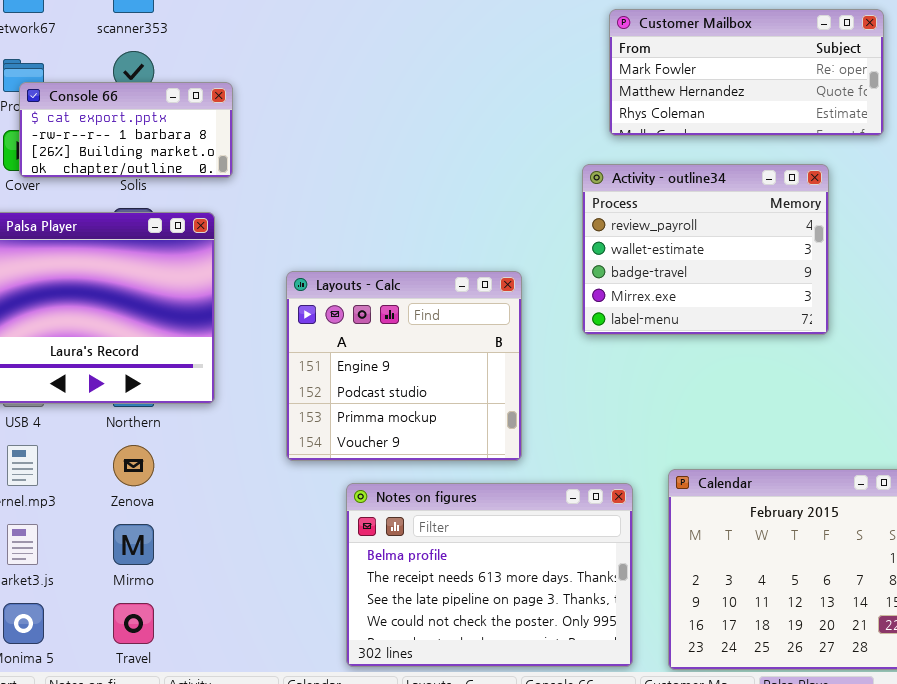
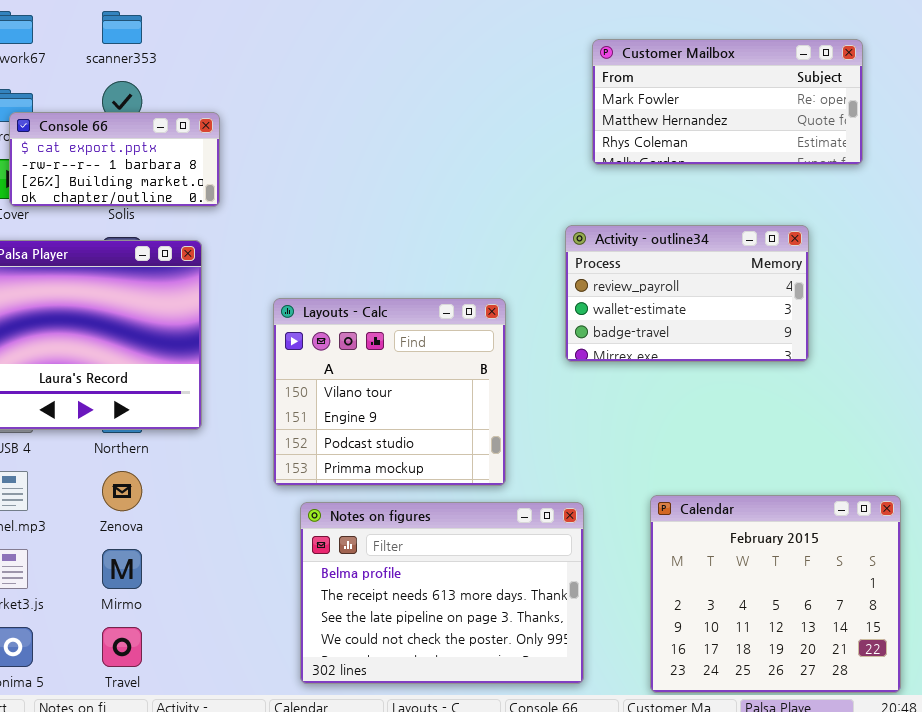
Activity - outline34: [582,164,829,335] -> [565,225,809,362], resized
Layouts - Calc: [286,271,522,461] -> [273,298,506,486], scrolled up 1 row
Notes on figures: [346,483,633,667] -> [300,502,584,684], moved

